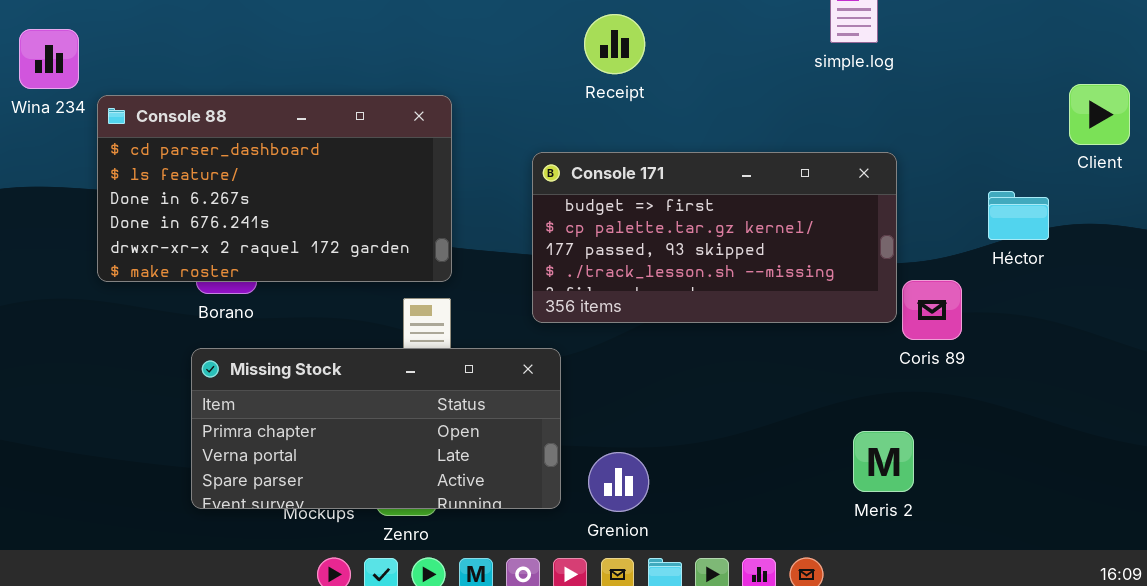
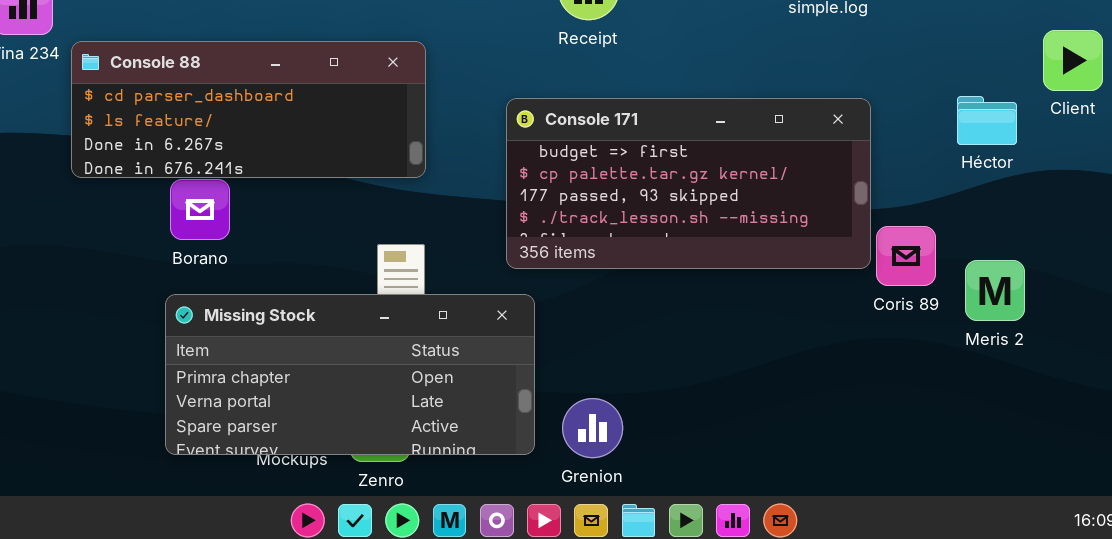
Console 88: [97,95,452,282] -> [71,41,426,178], resized
Héctor: [988,191,1049,240] -> [957,96,1017,145], moved
Meris 2: [853,431,914,492] -> [965,260,1025,321], moved

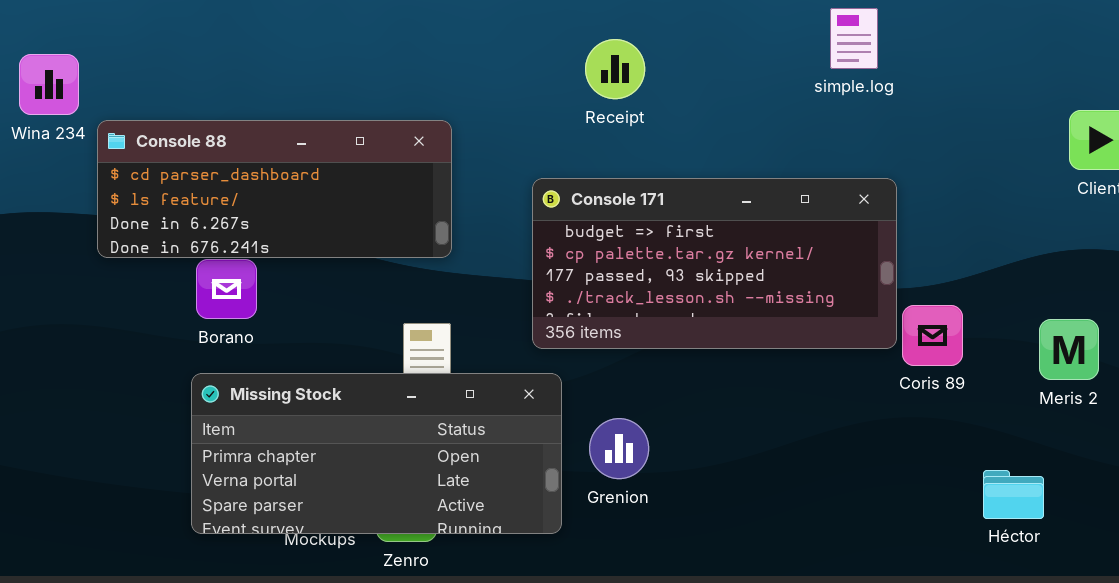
Héctor: [957,96,1017,145] -> [983,470,1044,519], moved
Meris 2: [965,260,1025,321] -> [1039,319,1099,380], moved
Grenion: [562,398,623,458] -> [589,418,649,479], moved

